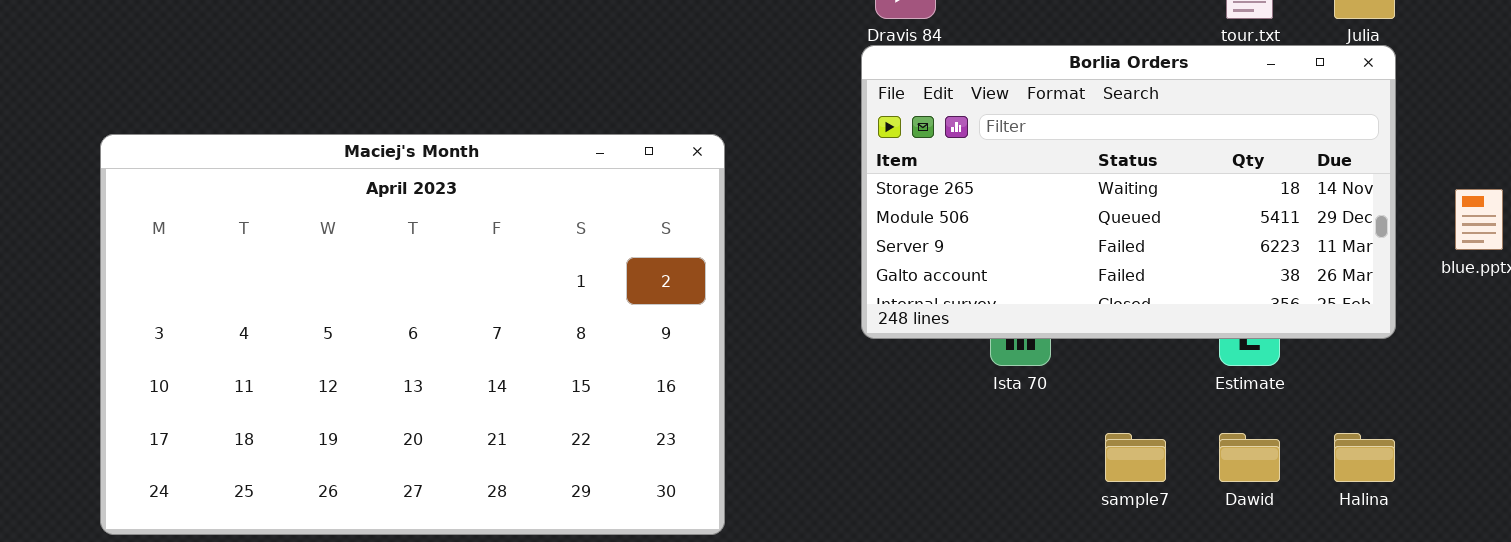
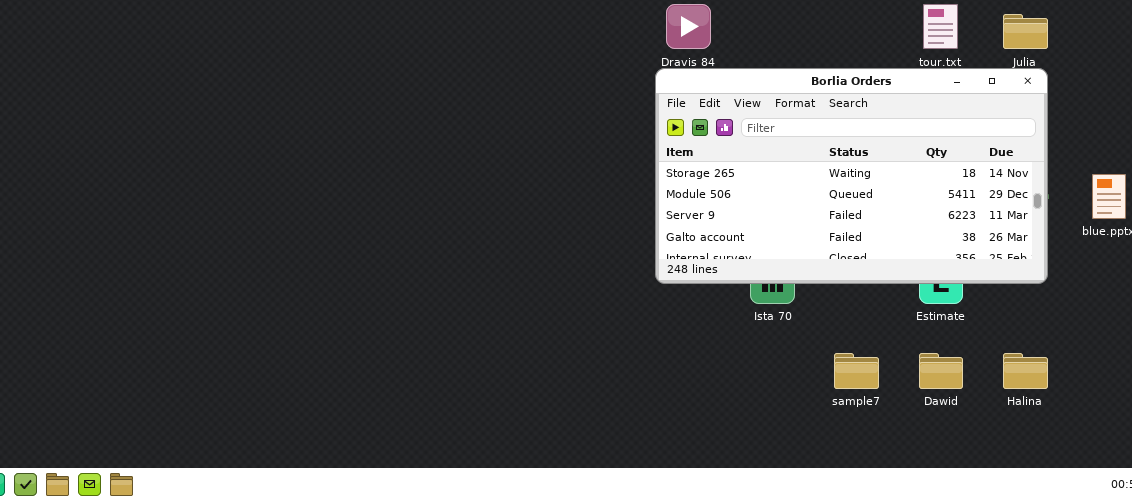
Maciej's Month: [100,134,725,535] -> none, closed

